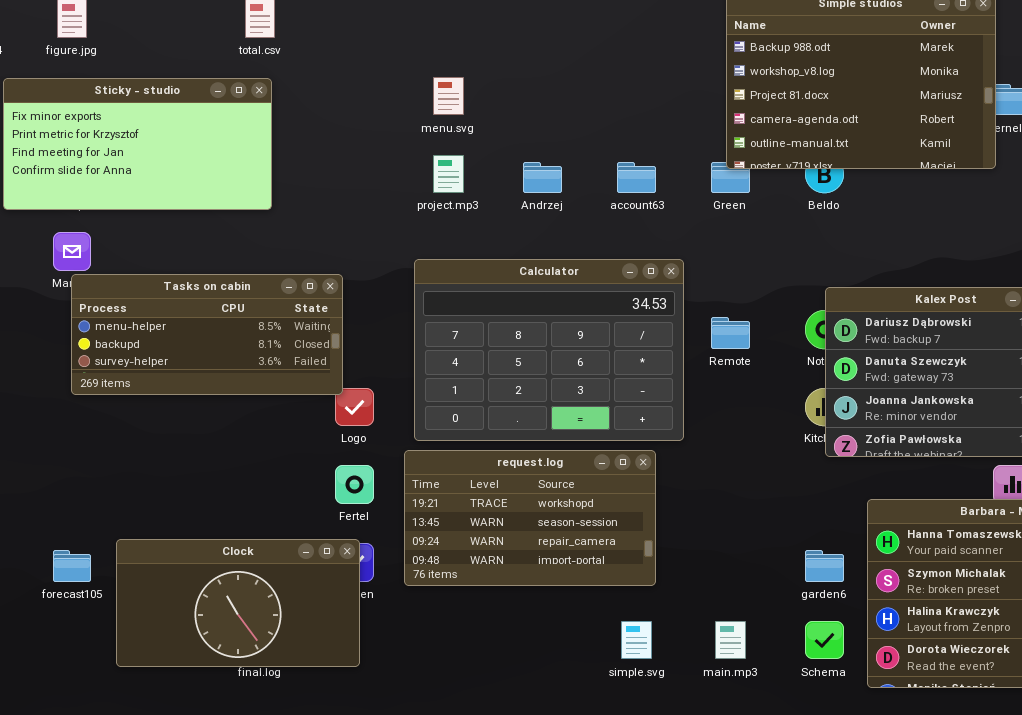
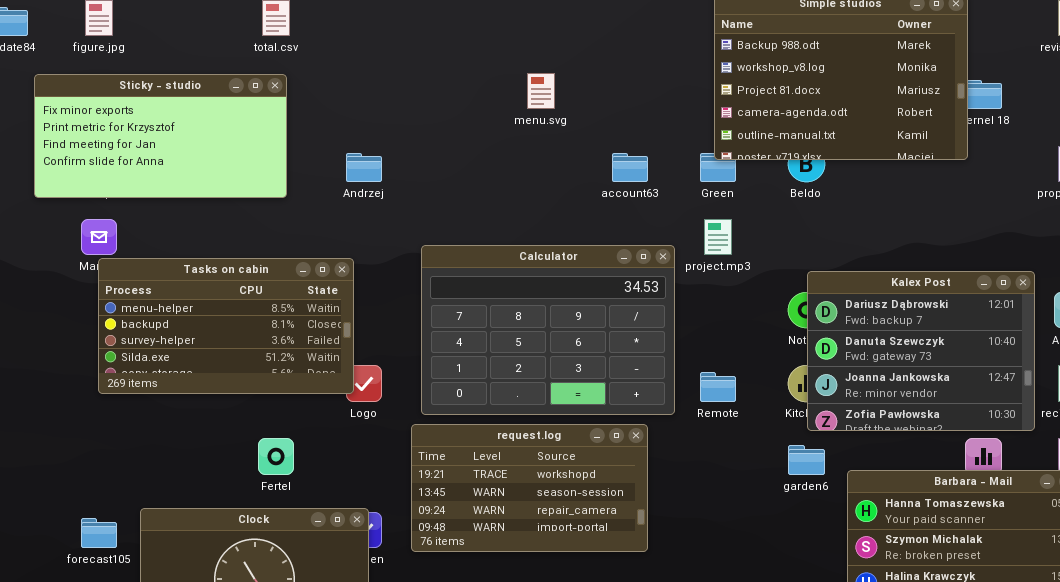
menu.svg: [433,77,464,115] -> [527,73,555,109], moved
project.mp3: [433,155,464,193] -> [704,219,732,255], moved
Andrzej: [523,162,562,193] -> [346,153,382,182], moved
Tasks on cabin: [71,274,343,395] -> [98,258,354,394], resized
Remote: [711,317,750,349] -> [700,372,736,402], moved
Fertel: [335,465,374,504] -> [258,438,294,475], moved
garden6: [805,550,844,582] -> [788,445,825,475], moved

